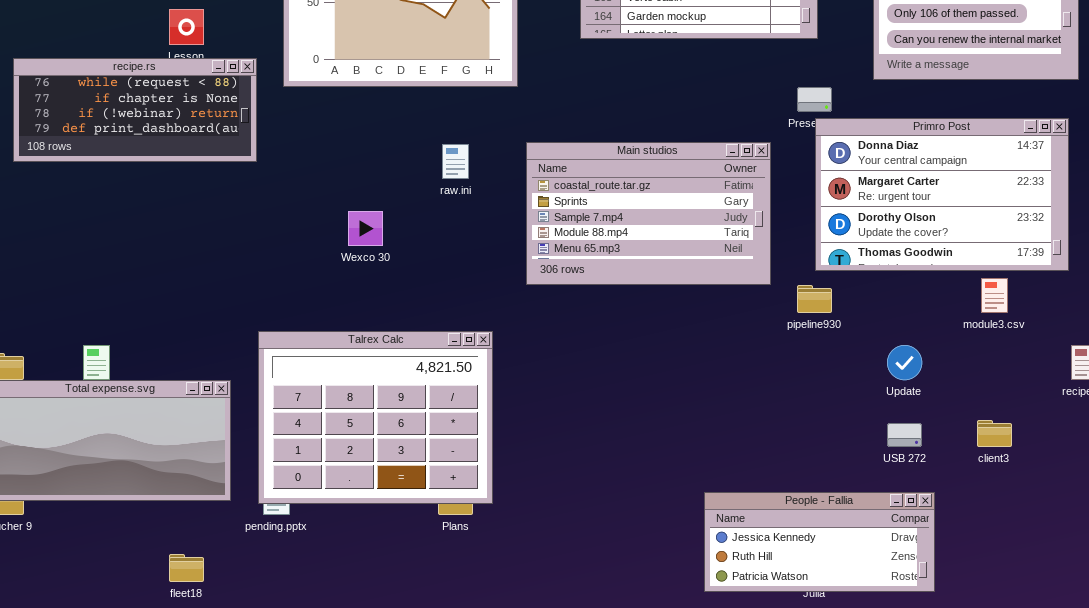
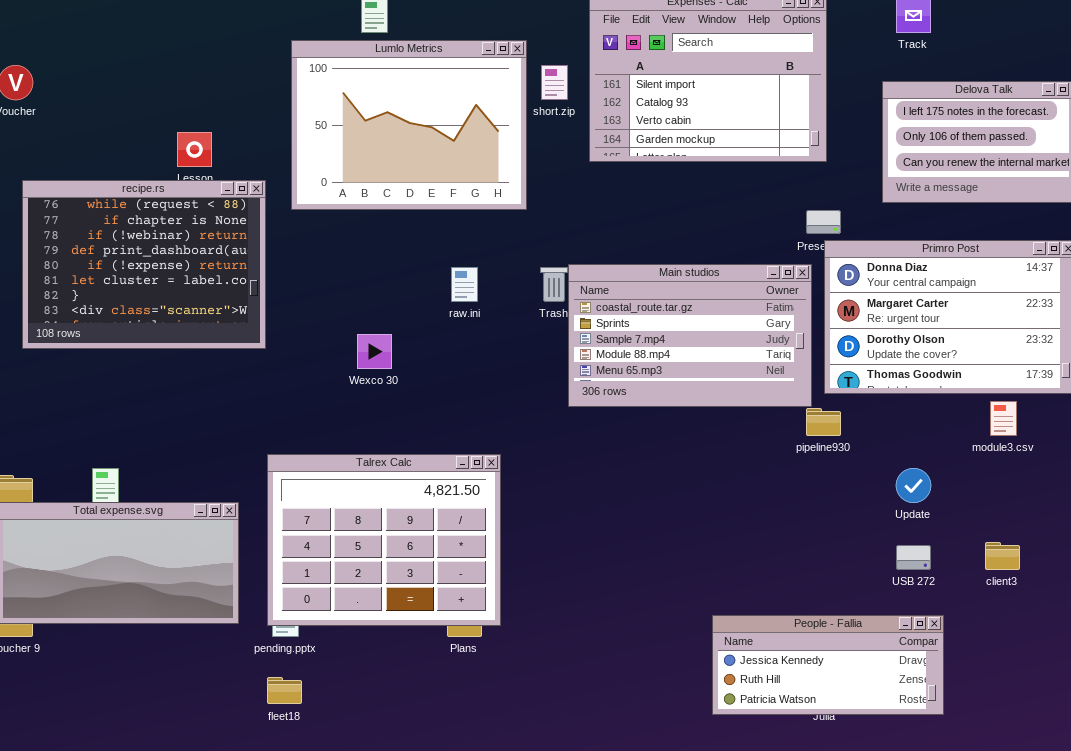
recipe.rs: [13,58,257,162] -> [22,180,266,349], resized
Main studios: [526,142,771,285] -> [568,264,812,407], moved
fleet18: [169,554,204,582] -> [267,677,302,704], moved

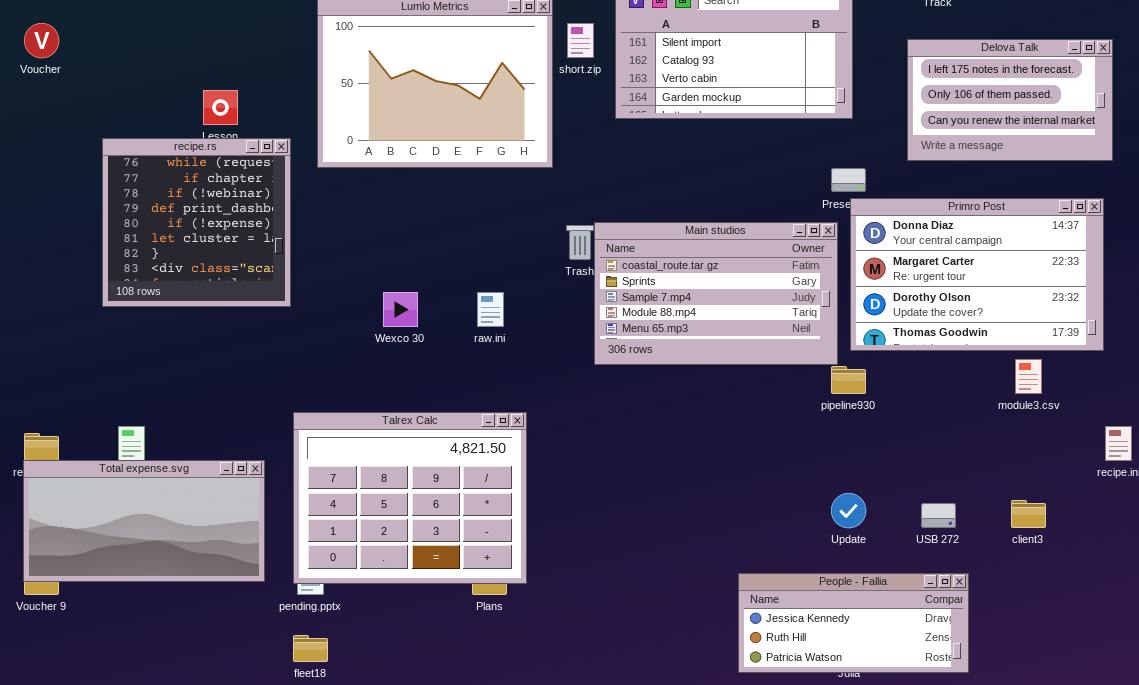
recipe.rs: [22,180,266,349] -> [102,138,291,307], resized
raw.ini: [451,267,478,302] -> [477,292,504,327], moved
Update: [896,468,931,503] -> [831,493,866,528], moved

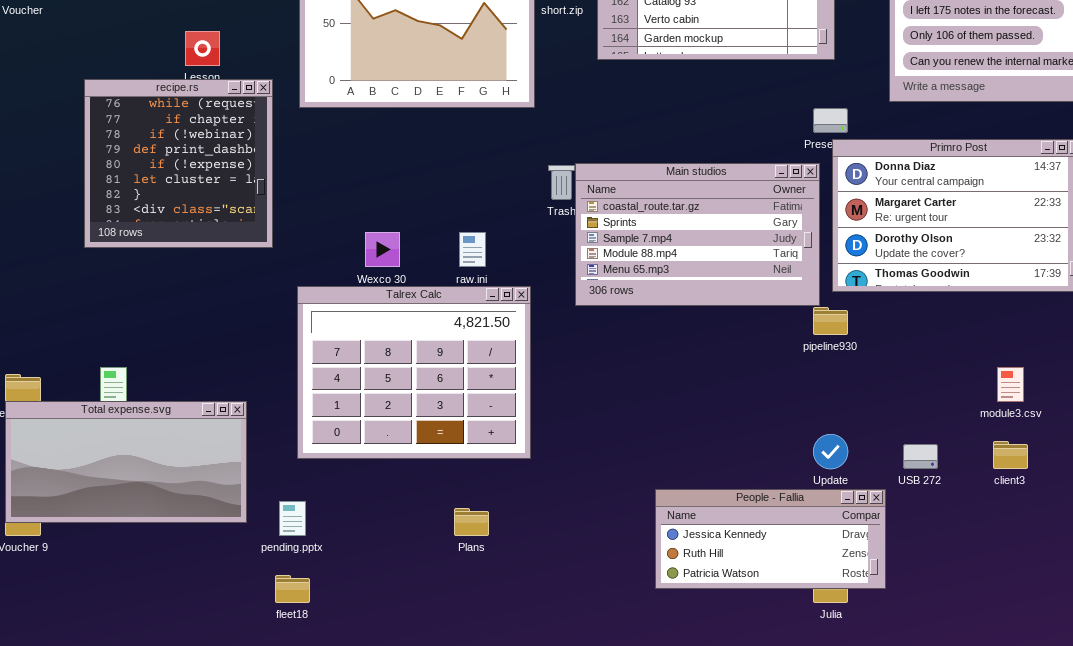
module3.csv: [1015,359,1042,394] -> [997,367,1024,402], moved
Talrex Calc: [293,412,527,584] -> [297,286,531,459], moved
People - Fallia: [738,573,969,673] -> [655,489,886,589], moved

